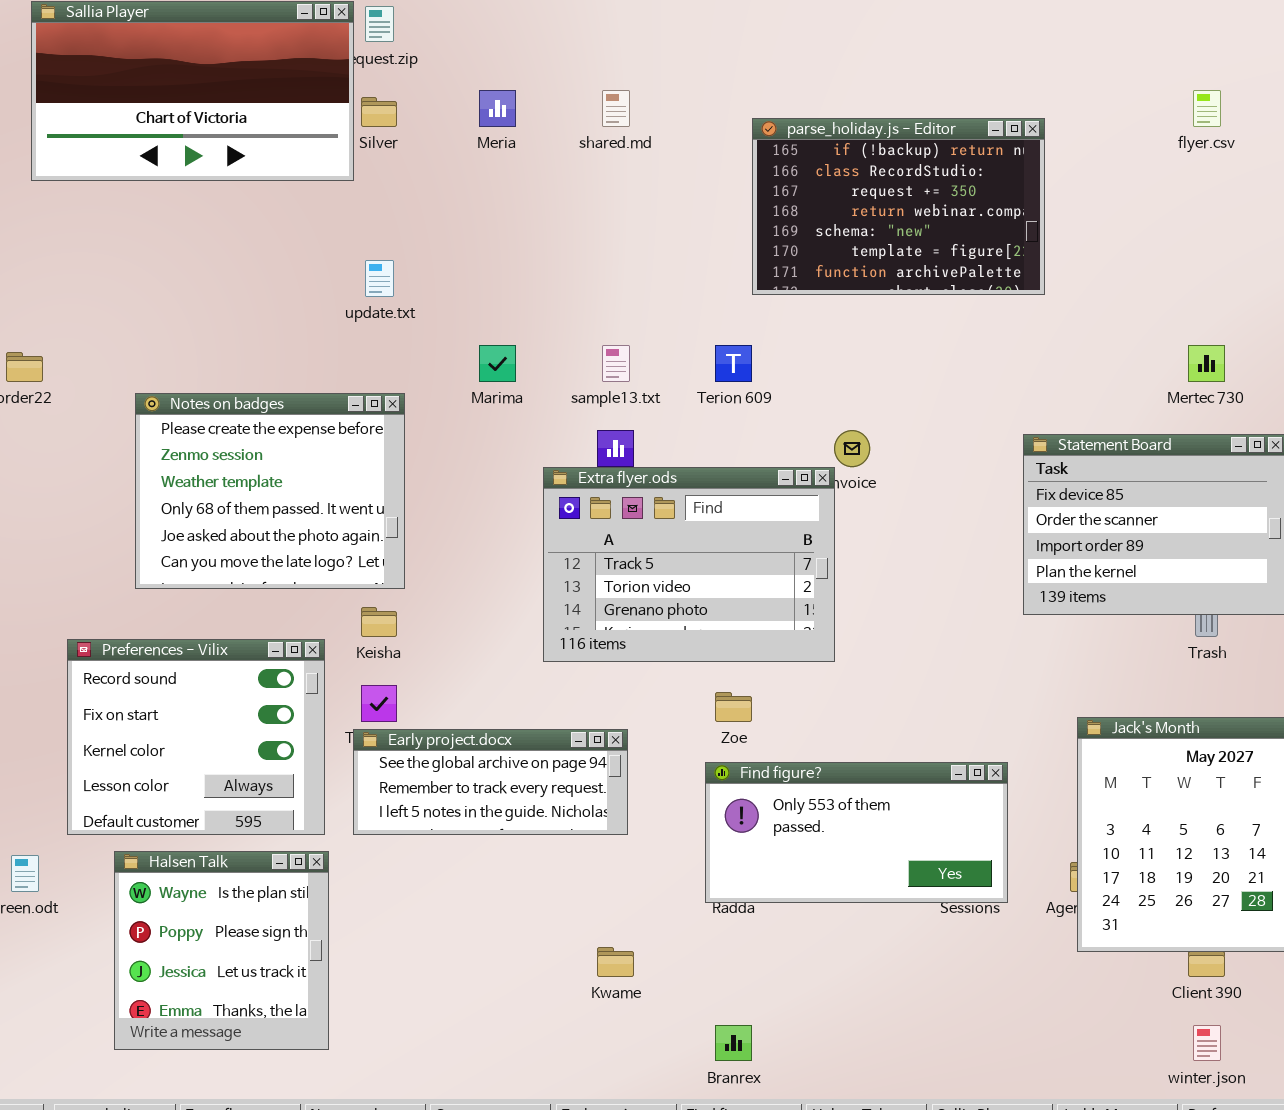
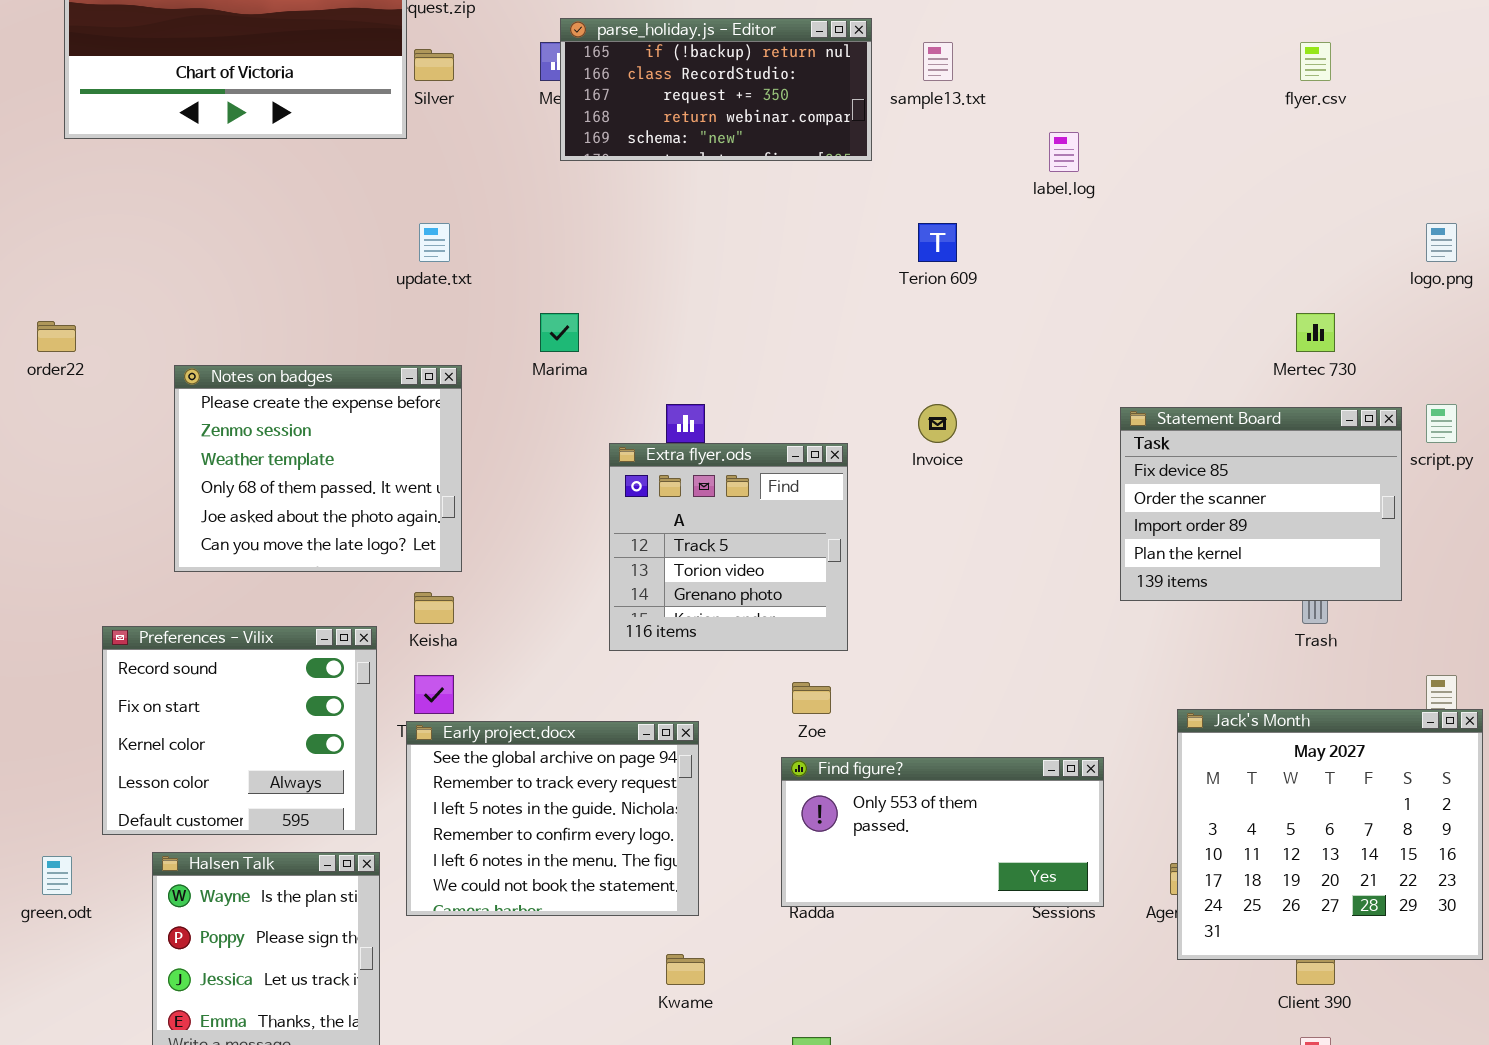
parse_holiday.js - Editor: [752,118,1045,295] -> [560,18,872,161], moved, resized
sample13.txt: [602,345,630,382] -> [923,42,953,81], moved
Terion 609: [715,345,752,382] -> [918,223,957,262], moved
Extra flyer.ods: [543,467,835,662] -> [609,443,848,651], resized
Early project.docx: [353,729,628,835] -> [406,721,699,916], resized

